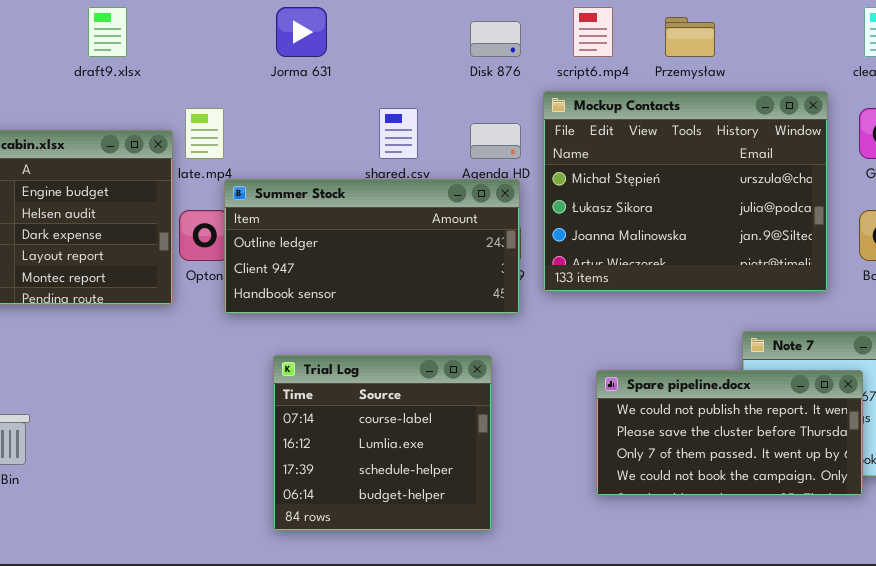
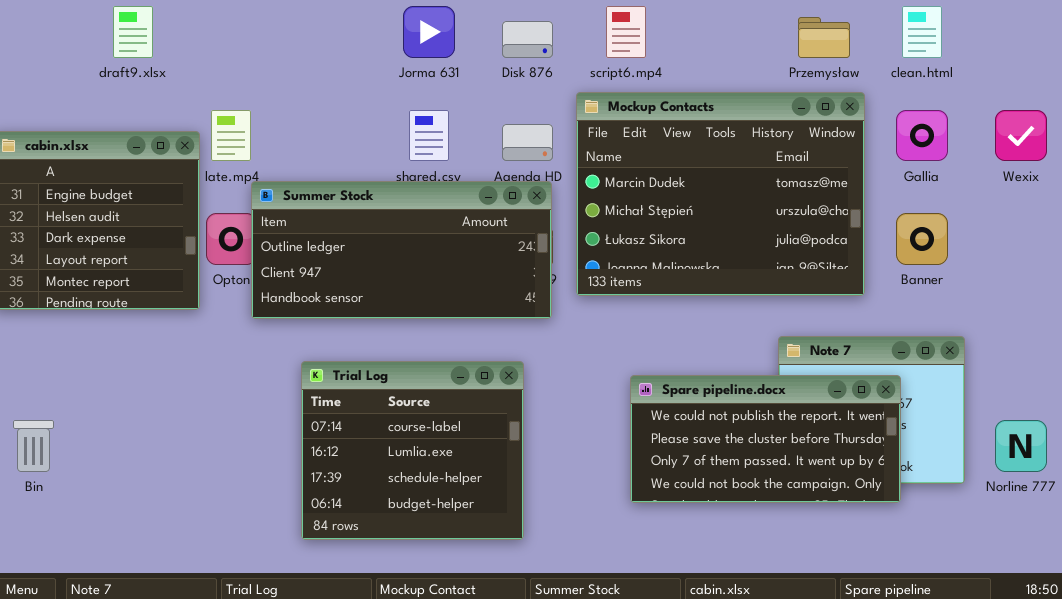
Jorma 631: [276,7,327,57] -> [403,6,455,58], moved
Przemysław: [665,17,715,57] -> [798,17,850,58], moved
Mockup Contacts: [543,91,828,292] -> [576,92,865,296], scrolled up 1 row

